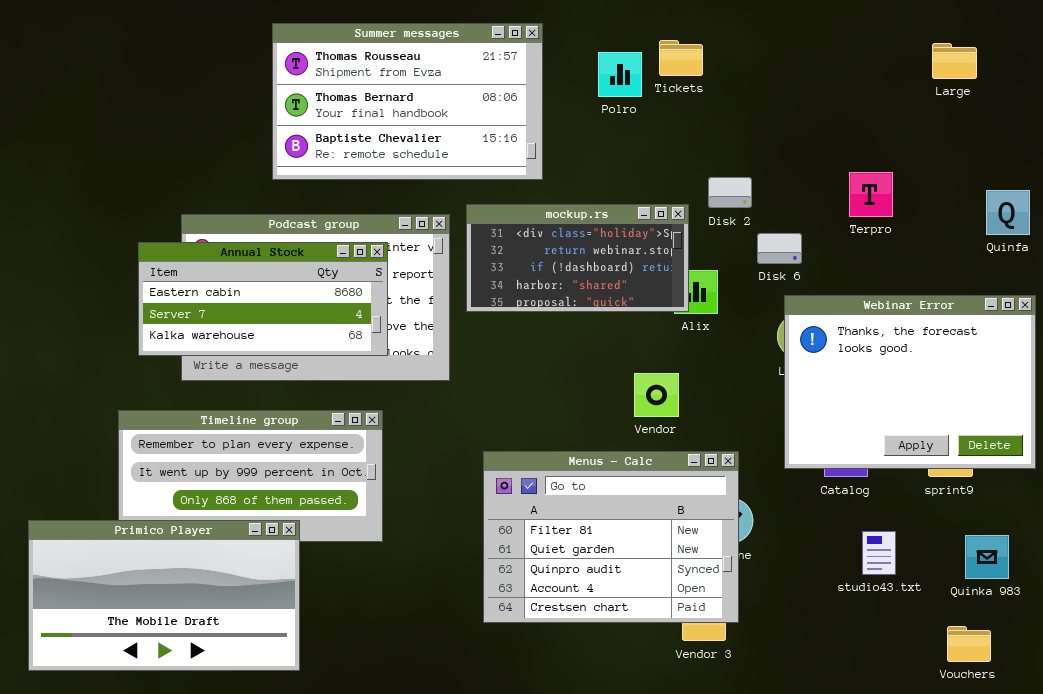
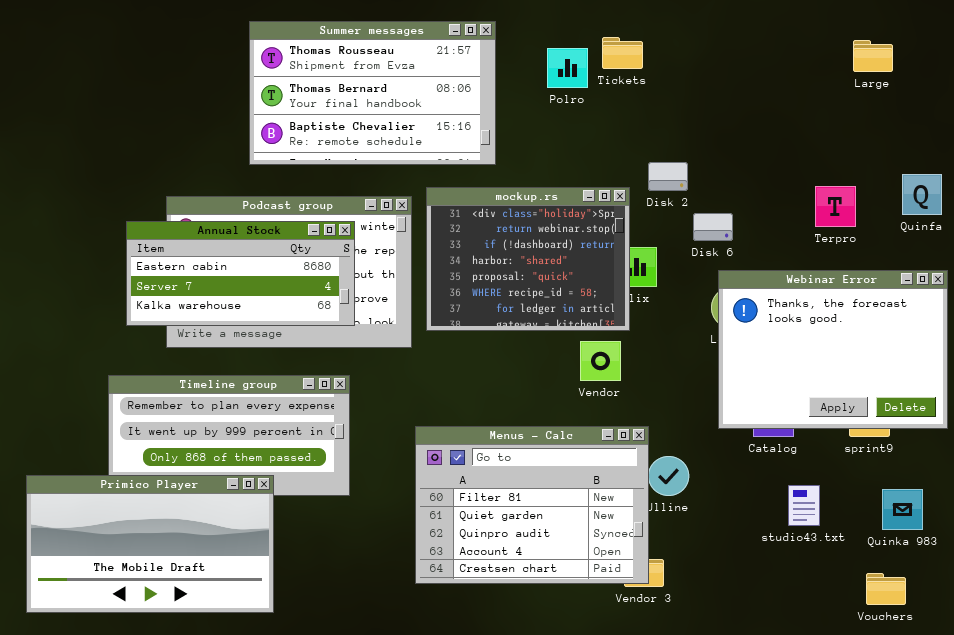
Terpro: [849,172,893,217] -> [815,186,856,227], moved
mockup.rs: [466,204,689,312] -> [426,187,630,331], resized
Menus - Calc: [483,451,739,623] -> [415,426,649,584], moved

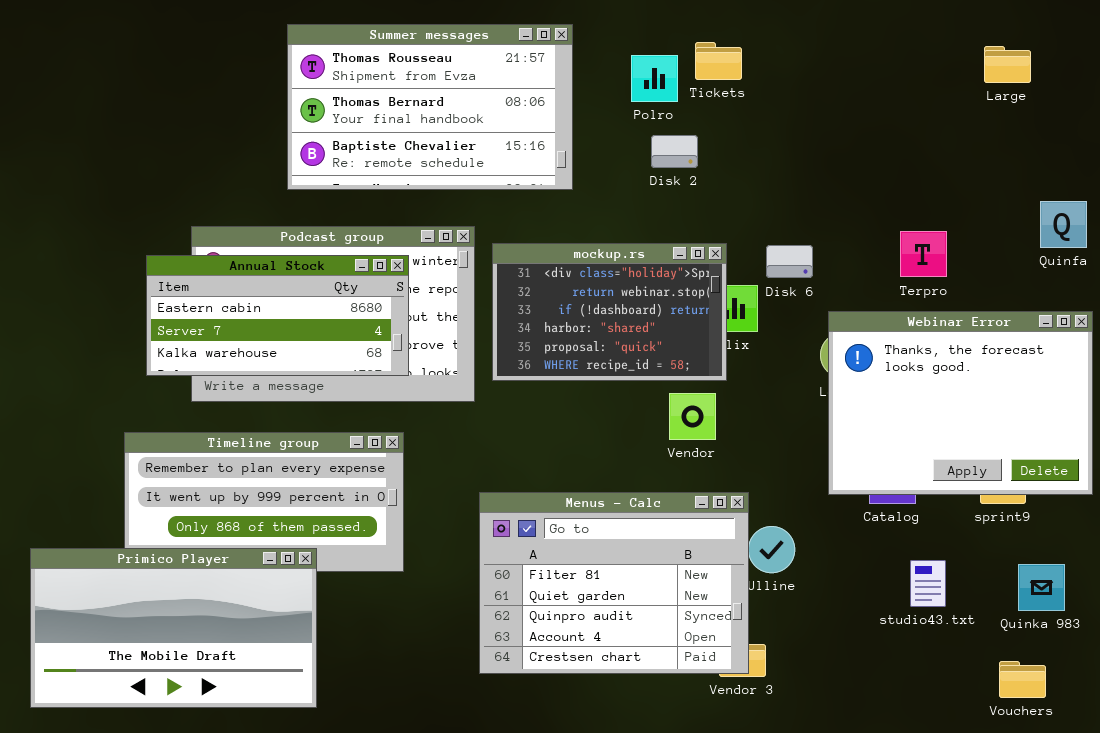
Disk 2: [648,162,688,191] -> [651,135,698,168], moved
Terpro: [815,186,856,227] -> [900,231,947,277], moved
mockup.rs: [426,187,630,331] -> [492,243,727,381], resized
Disk 6: [693,213,733,241] -> [766,245,813,278], moved

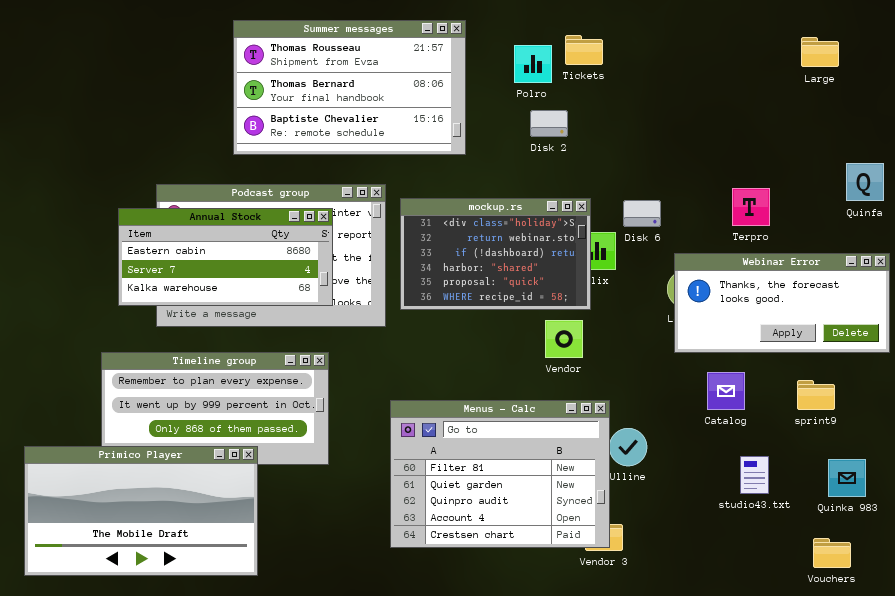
Webinar Error: [828,311,1093,495] -> [674,253,890,353], resized

